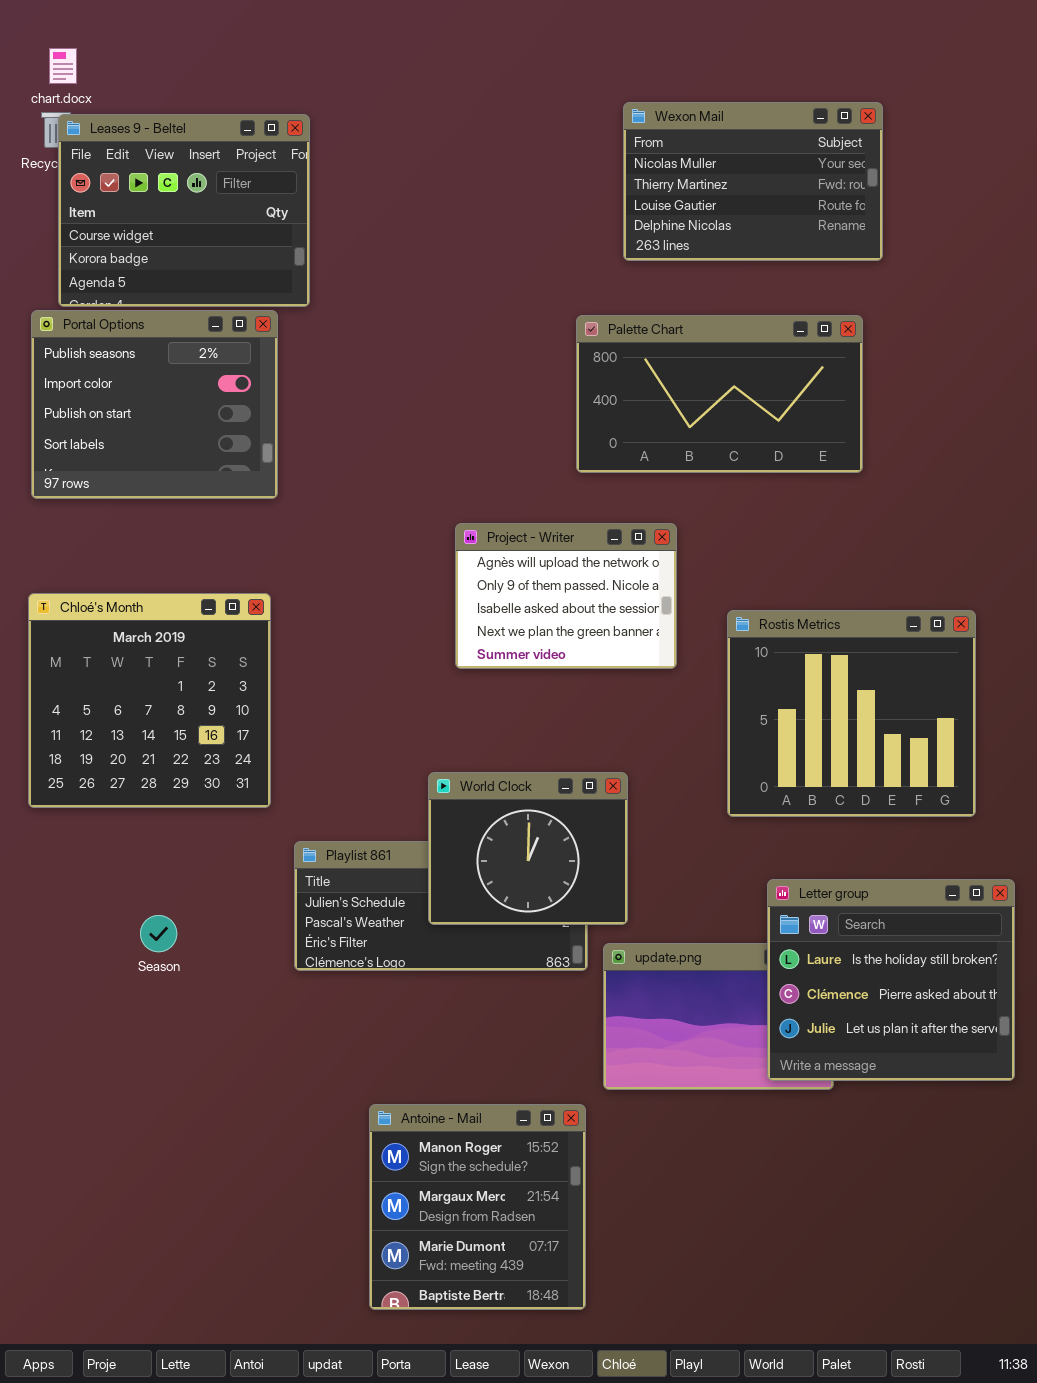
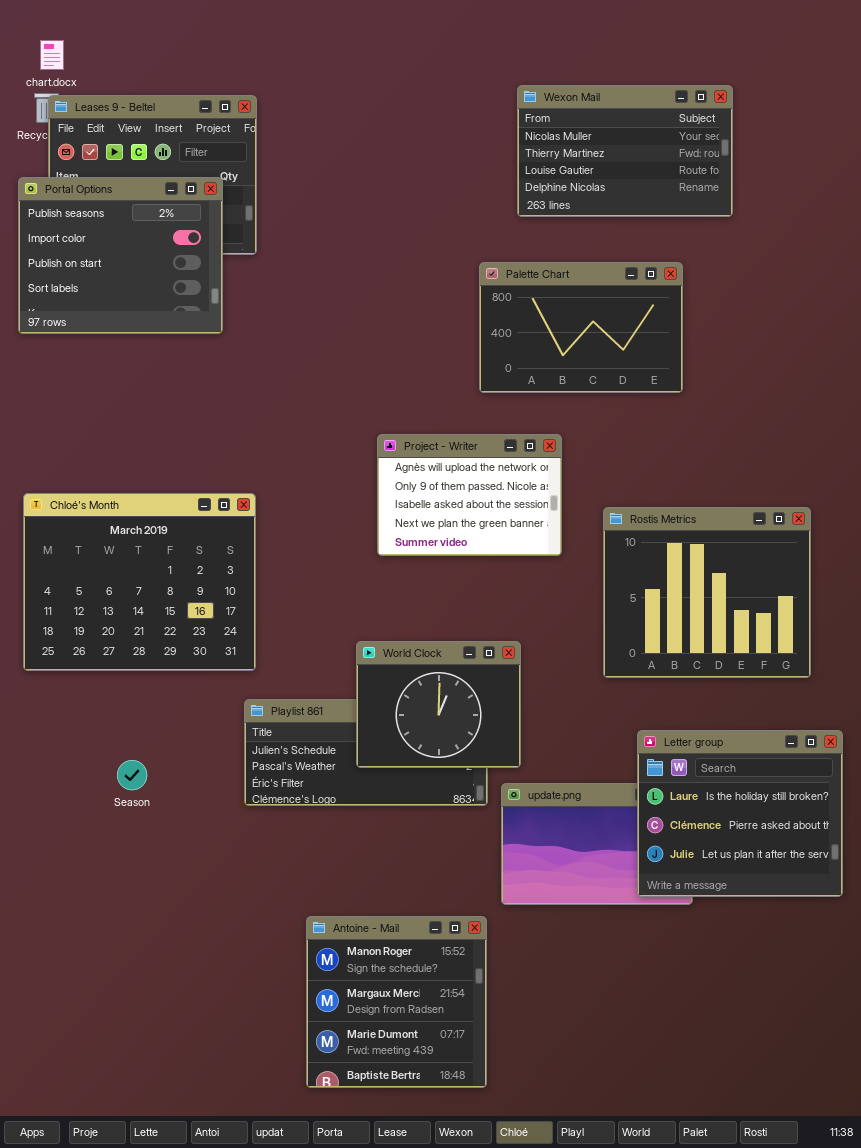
Portal Options: [31,310,278,499] -> [18,177,223,334], moved
Palette Chart: [576,315,863,473] -> [479,262,683,393], resized
Chloé's Month: [28,593,271,808] -> [23,493,256,671], resized

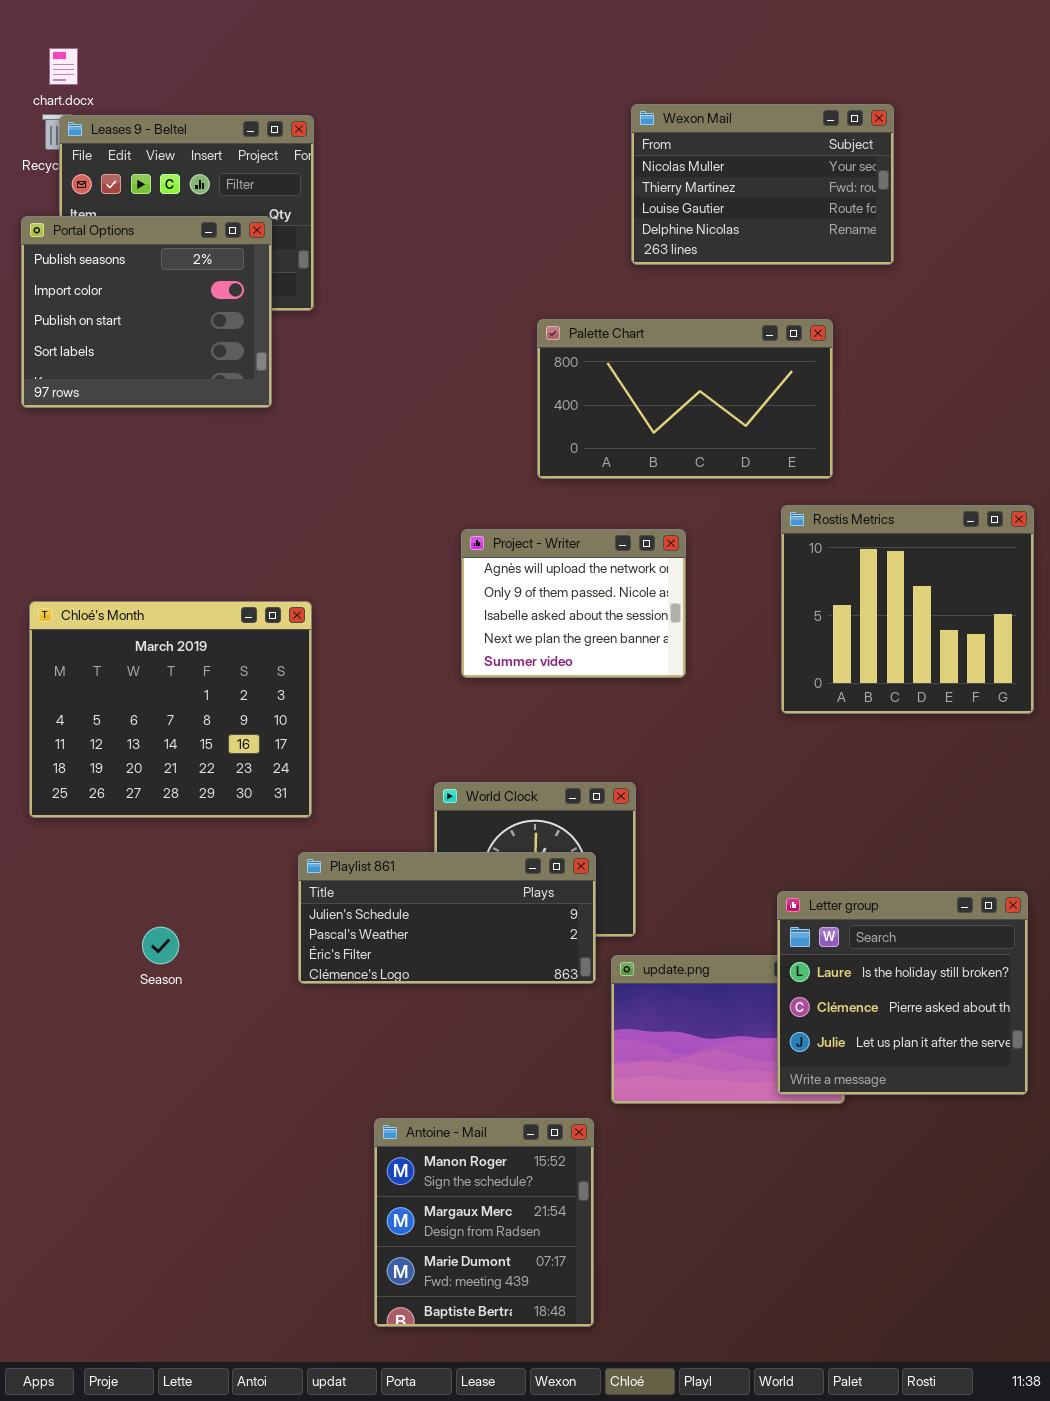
Palette Chart: [479,262,683,393] -> [537,319,833,479], resized
Rostis Metrics: [603,507,811,678] -> [781,505,1034,714], moved
Playlist 861: [244,699,488,806] -> [298,852,596,984], raised

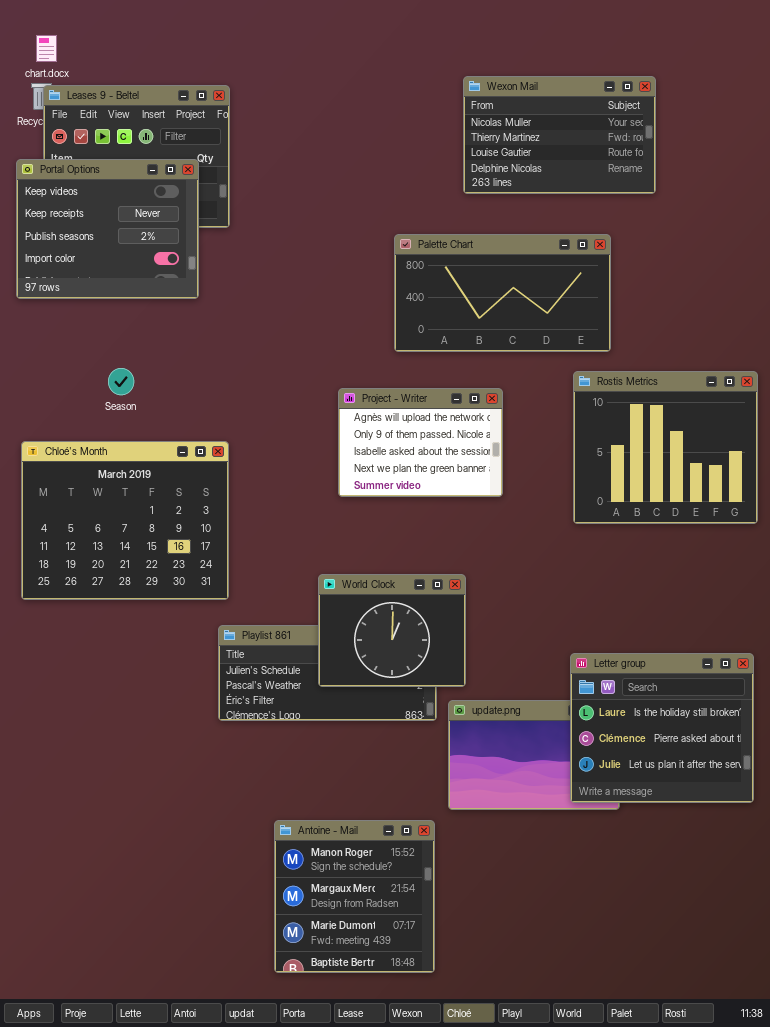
Portal Options: [21,216,272,408] -> [16,159,199,299], scrolled up 2 rows
World Clock: [434,782,636,937] -> [318,574,466,687], raised
Season: [142,927,179,964] -> [108,368,134,395], moved

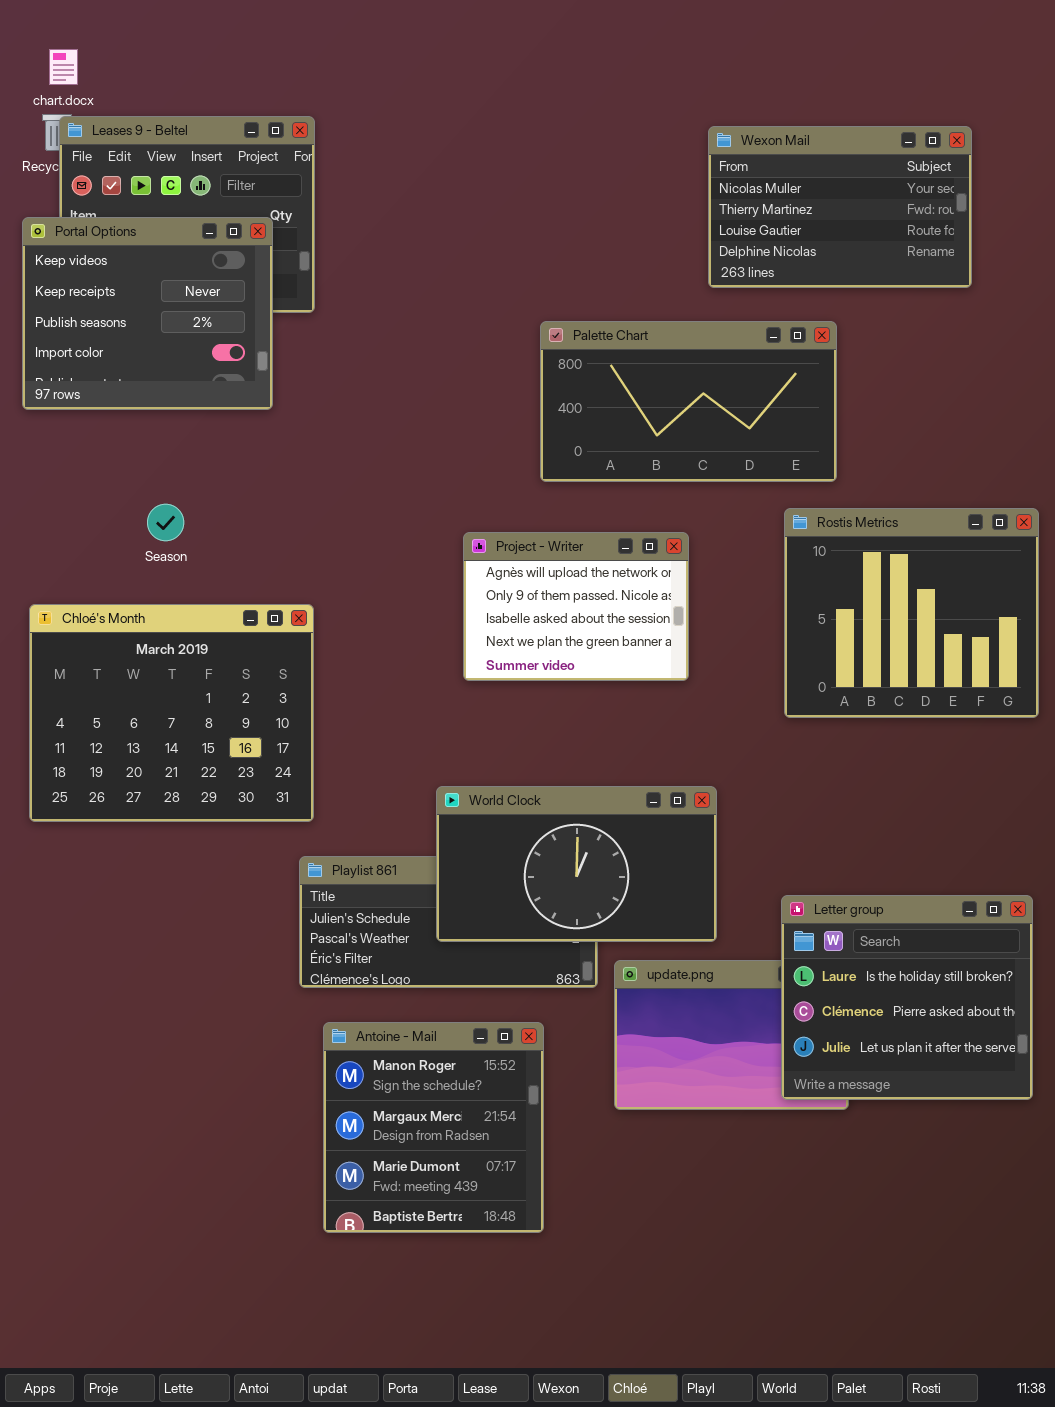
Wexon Mail: [463,76,656,194] -> [708,126,972,288], moved
World Clock: [318,574,466,687] -> [436,786,717,942], resized
Antoine - Mail: [274,820,435,973] -> [323,1022,544,1233], moved

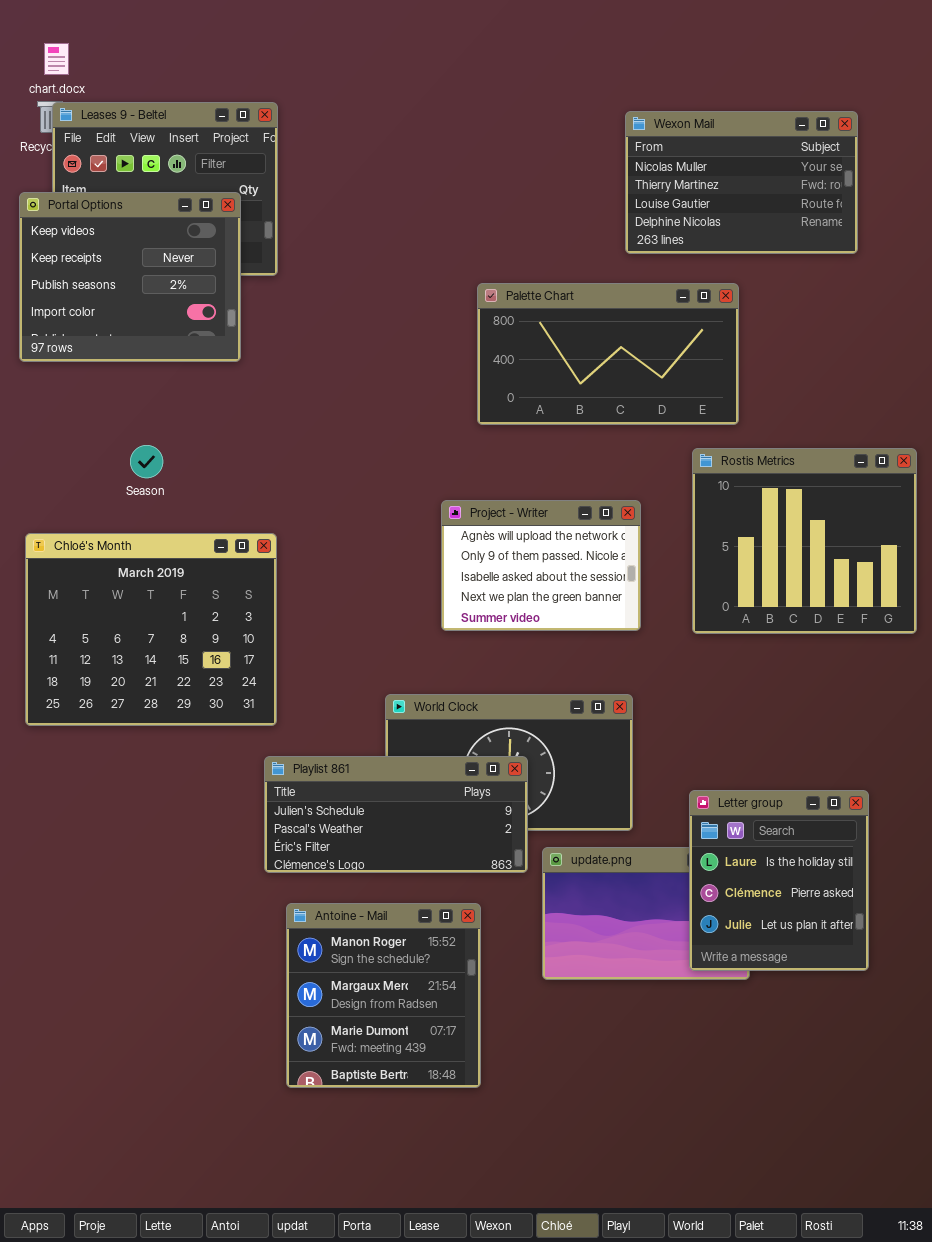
Project - Writer: [463,532,689,681] -> [441,500,641,631], moved
Playlist 861: [299,856,598,988] -> [264,756,528,873], raised
Letter group: [781,895,1033,1100] -> [689,790,869,971], resized

